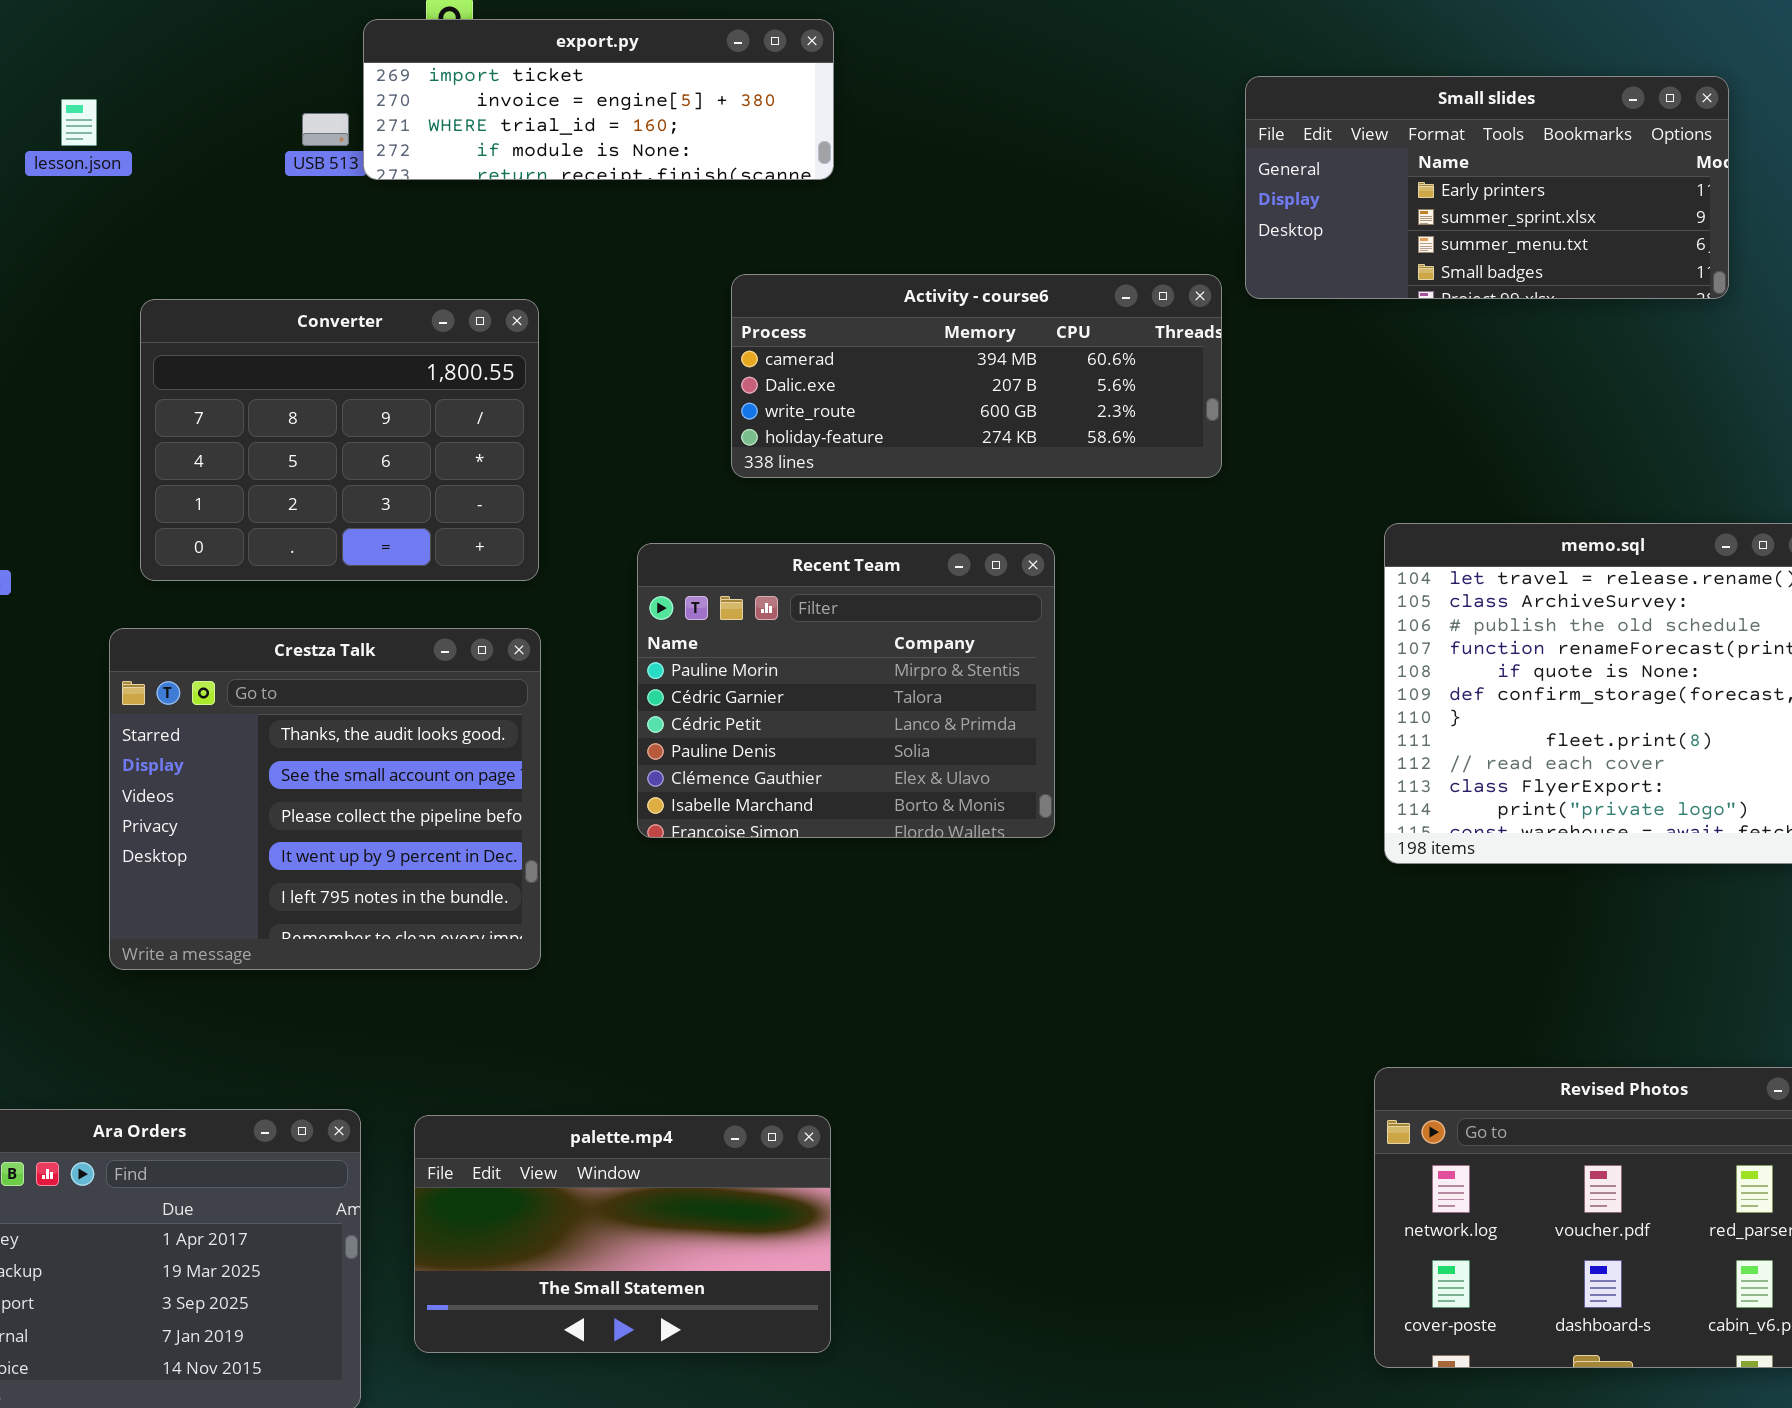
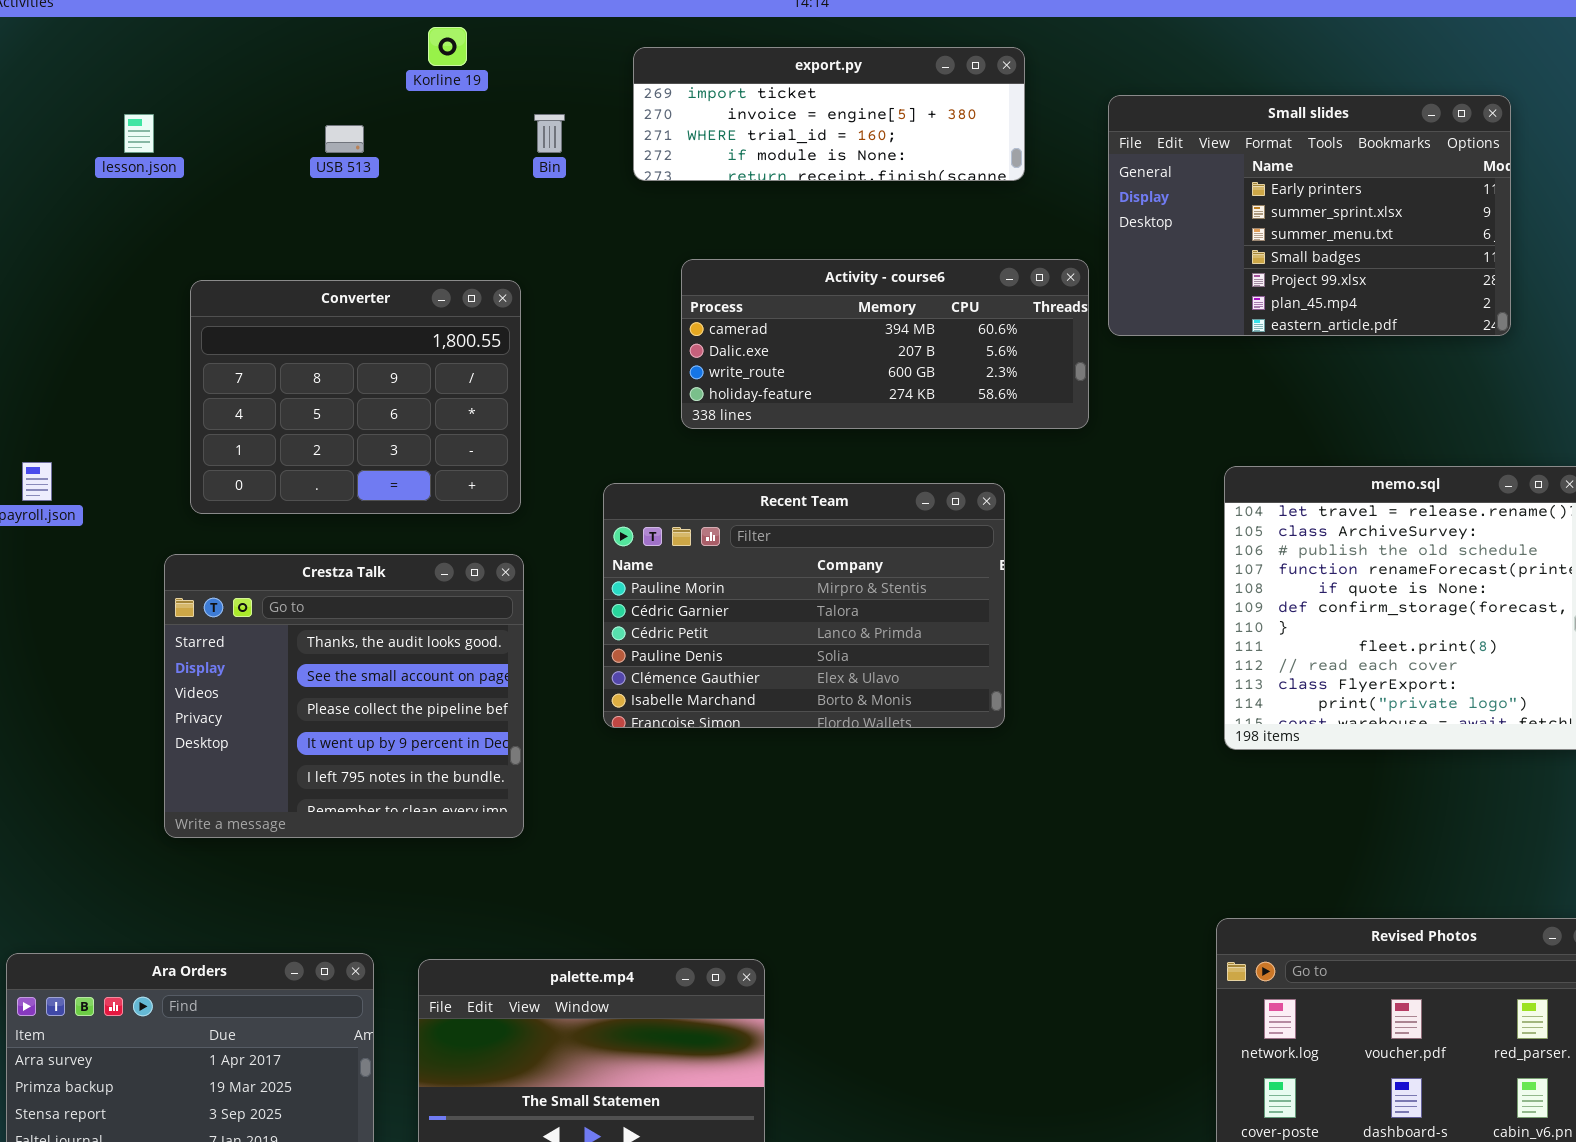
export.py: [363,19,834,180] -> [633,47,1025,181], moved
Small slides: [1245,76,1729,299] -> [1108,95,1511,336], resized
Recent Team: [637,543,1055,838] -> [603,483,1005,728], resized

